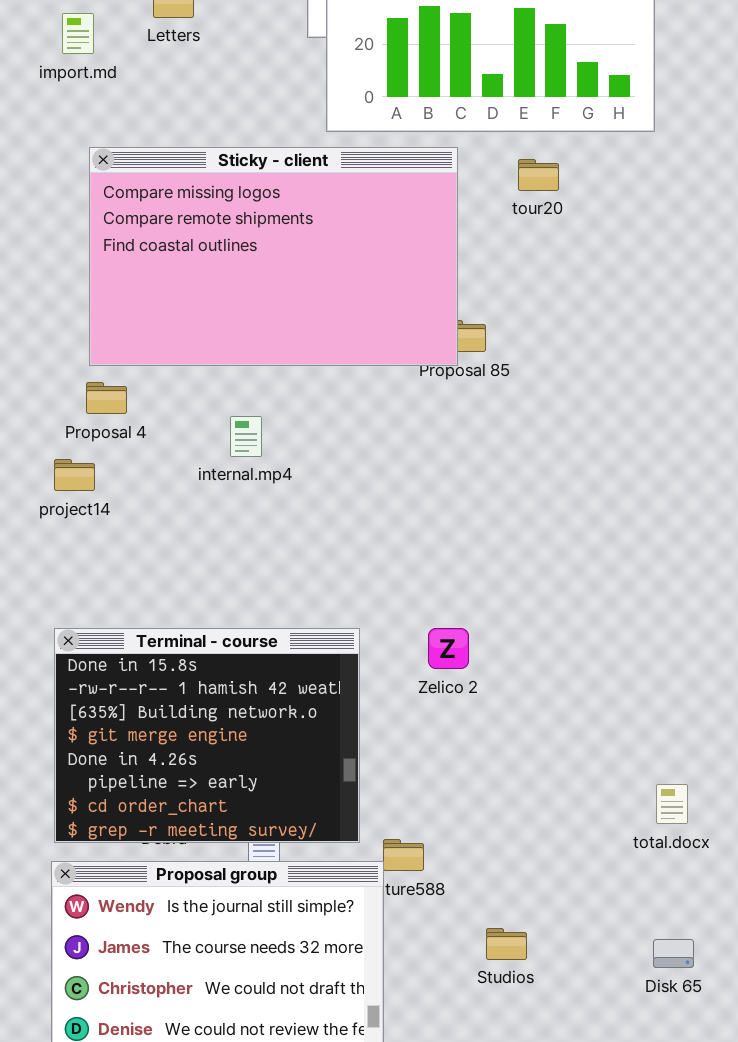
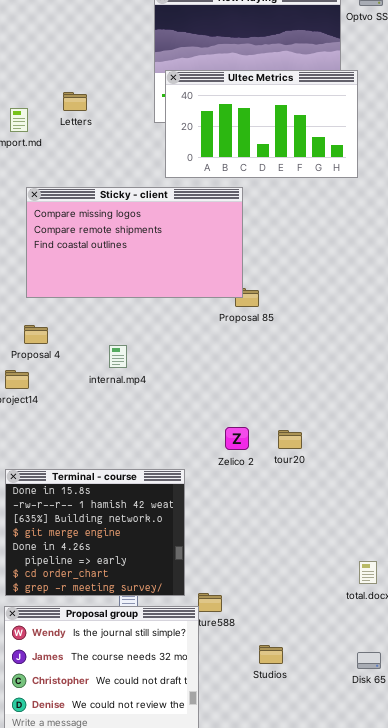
Sticky - client: [89,147,458,366] -> [26,187,243,298], resized
tour20: [518,159,559,191] -> [278,430,302,449], moved
Zelico 2: [428,628,469,669] -> [225,427,249,450], moved

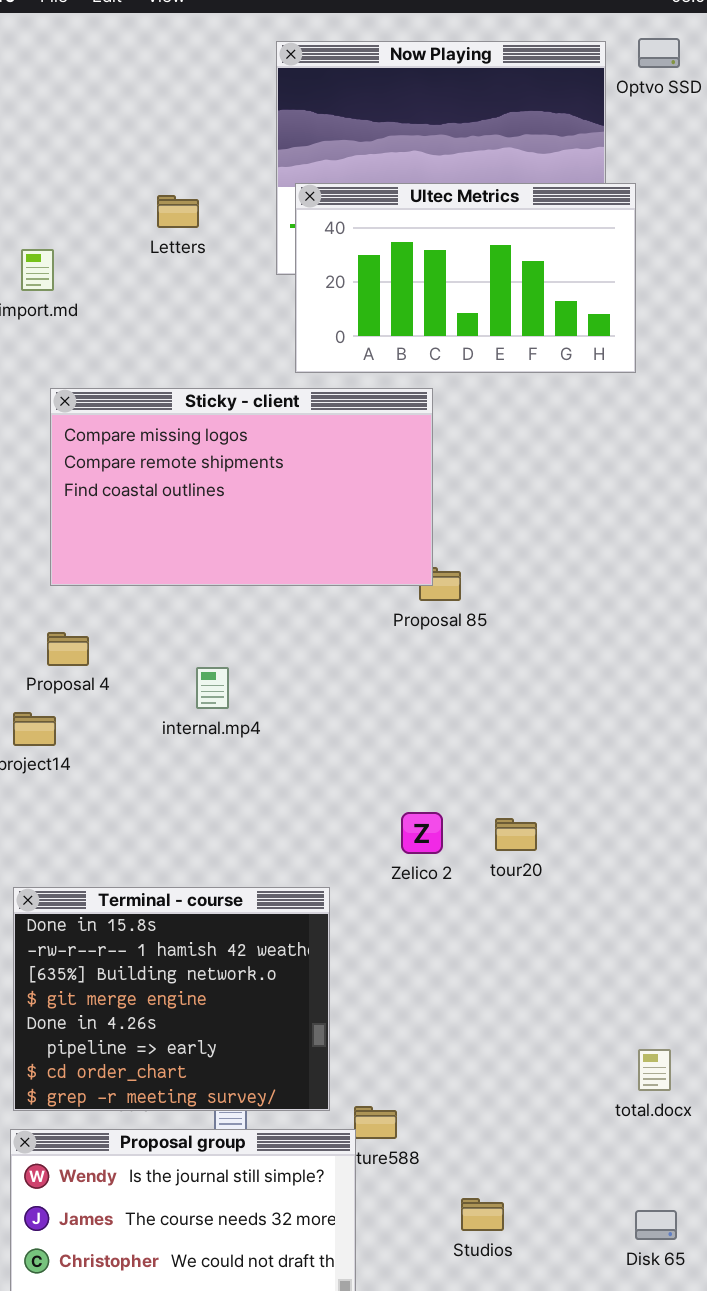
Letters: [63,92,87,111] -> [157,195,199,228], moved

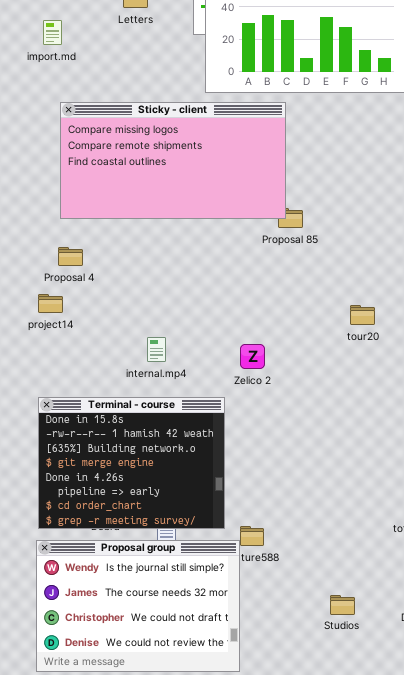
internal.mp4: [196,667,229,709] -> [147,337,166,362], moved
Zelico 2: [401,812,443,854] -> [240,344,265,369], moved
tour20: [495,818,537,851] -> [350,305,375,325], moved
Studios: [461,1198,504,1231] -> [330,595,355,615], moved

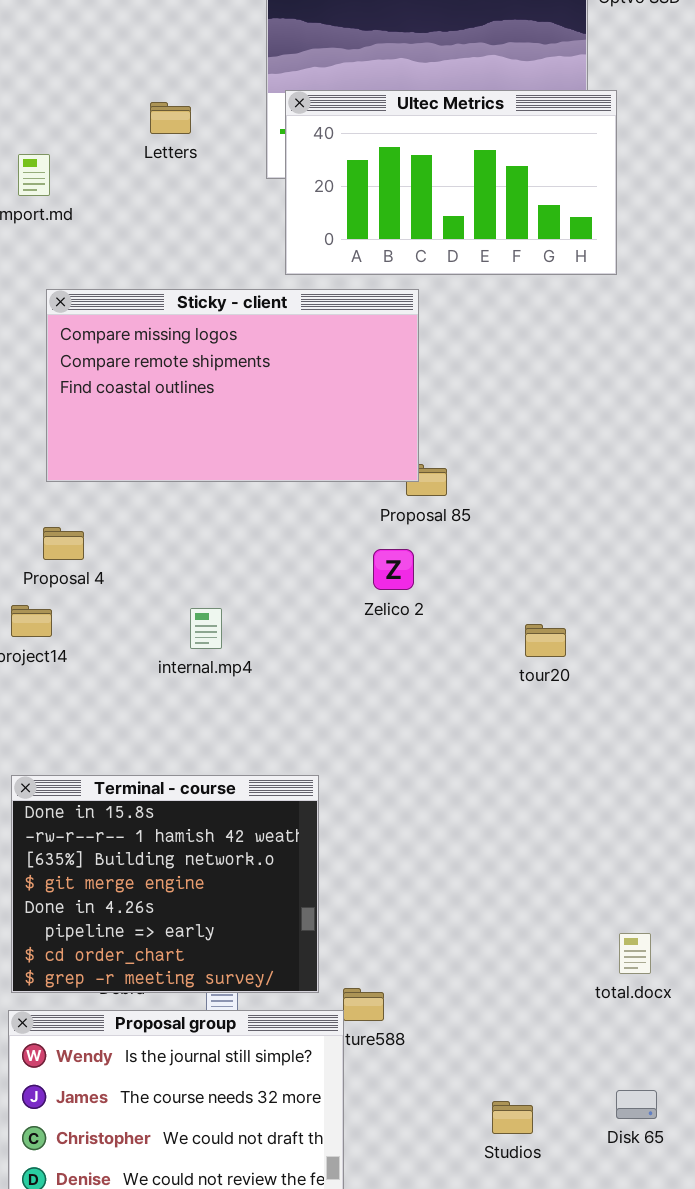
internal.mp4: [147,337,166,362] -> [190,608,222,649], moved
Zelico 2: [240,344,265,369] -> [373,549,414,590], moved

